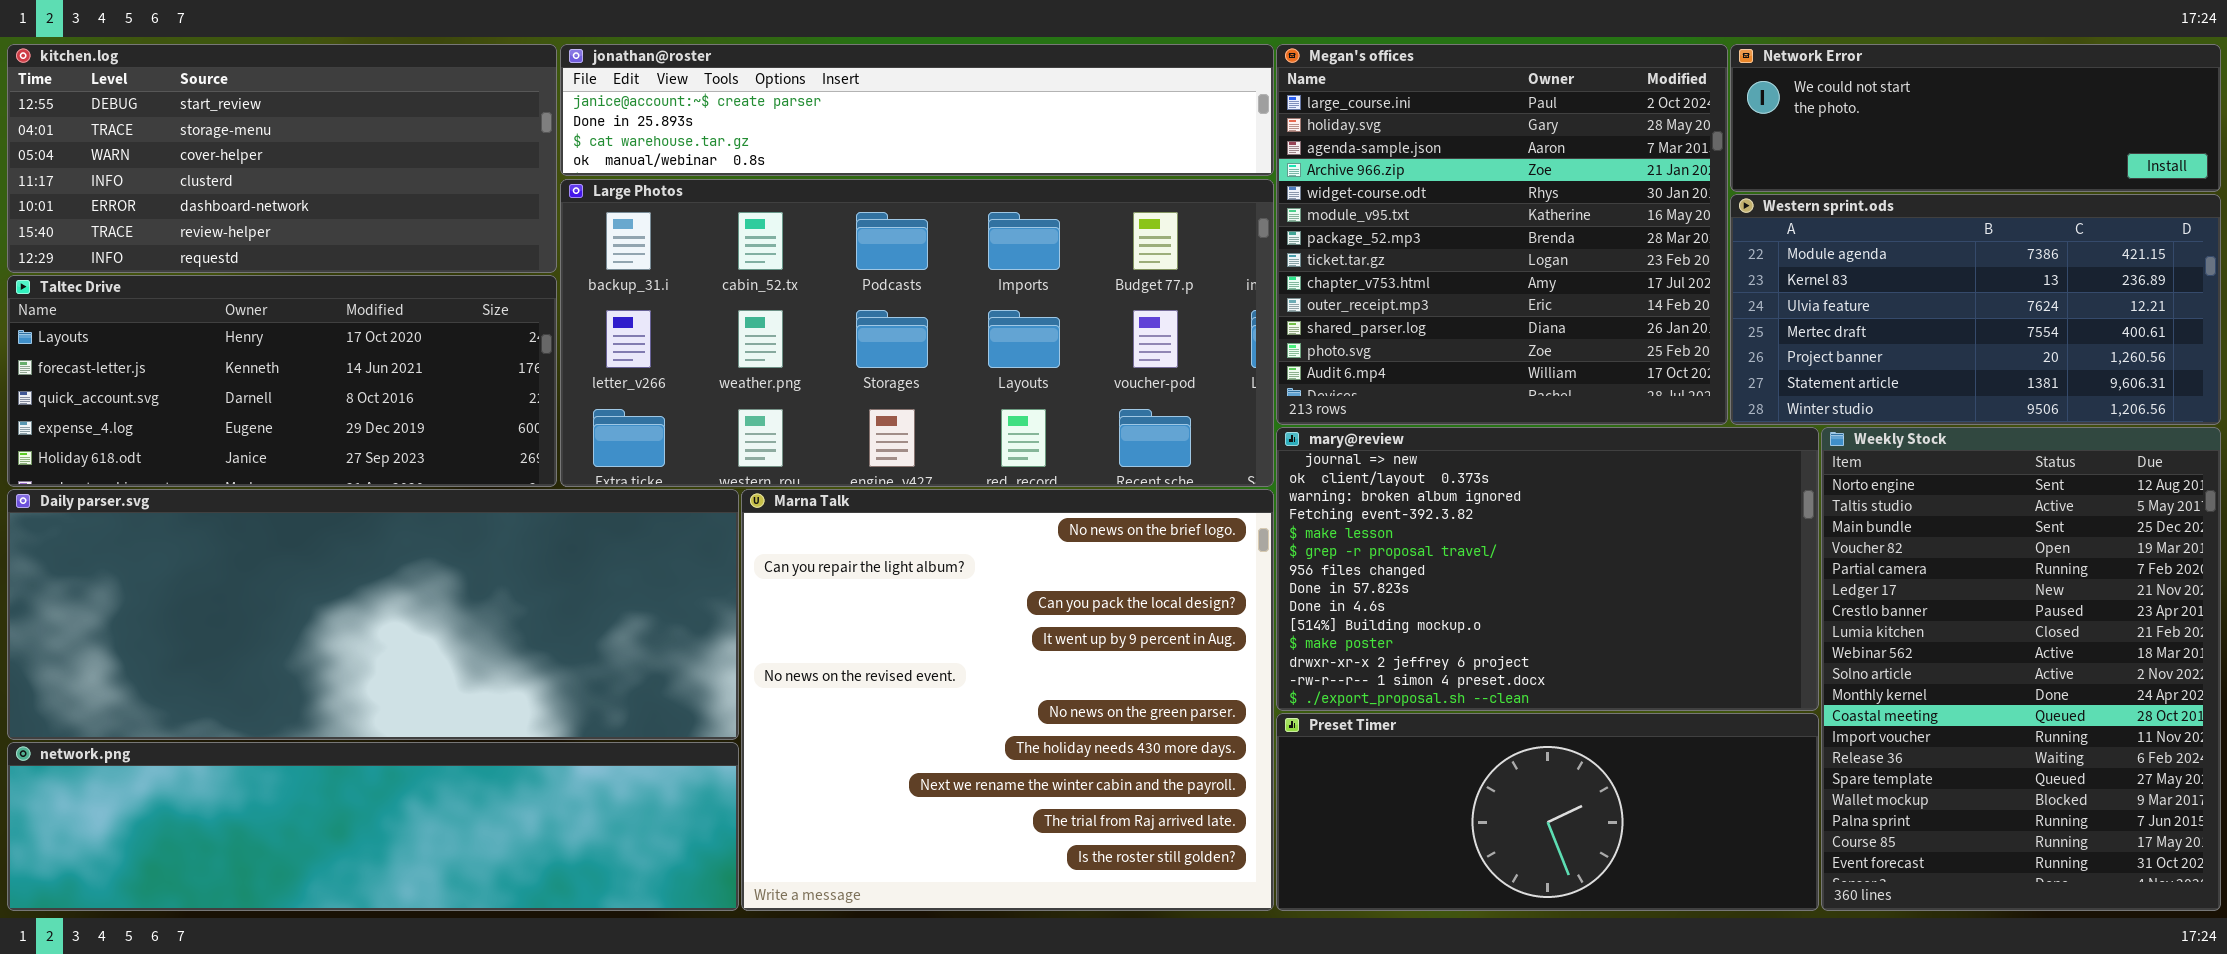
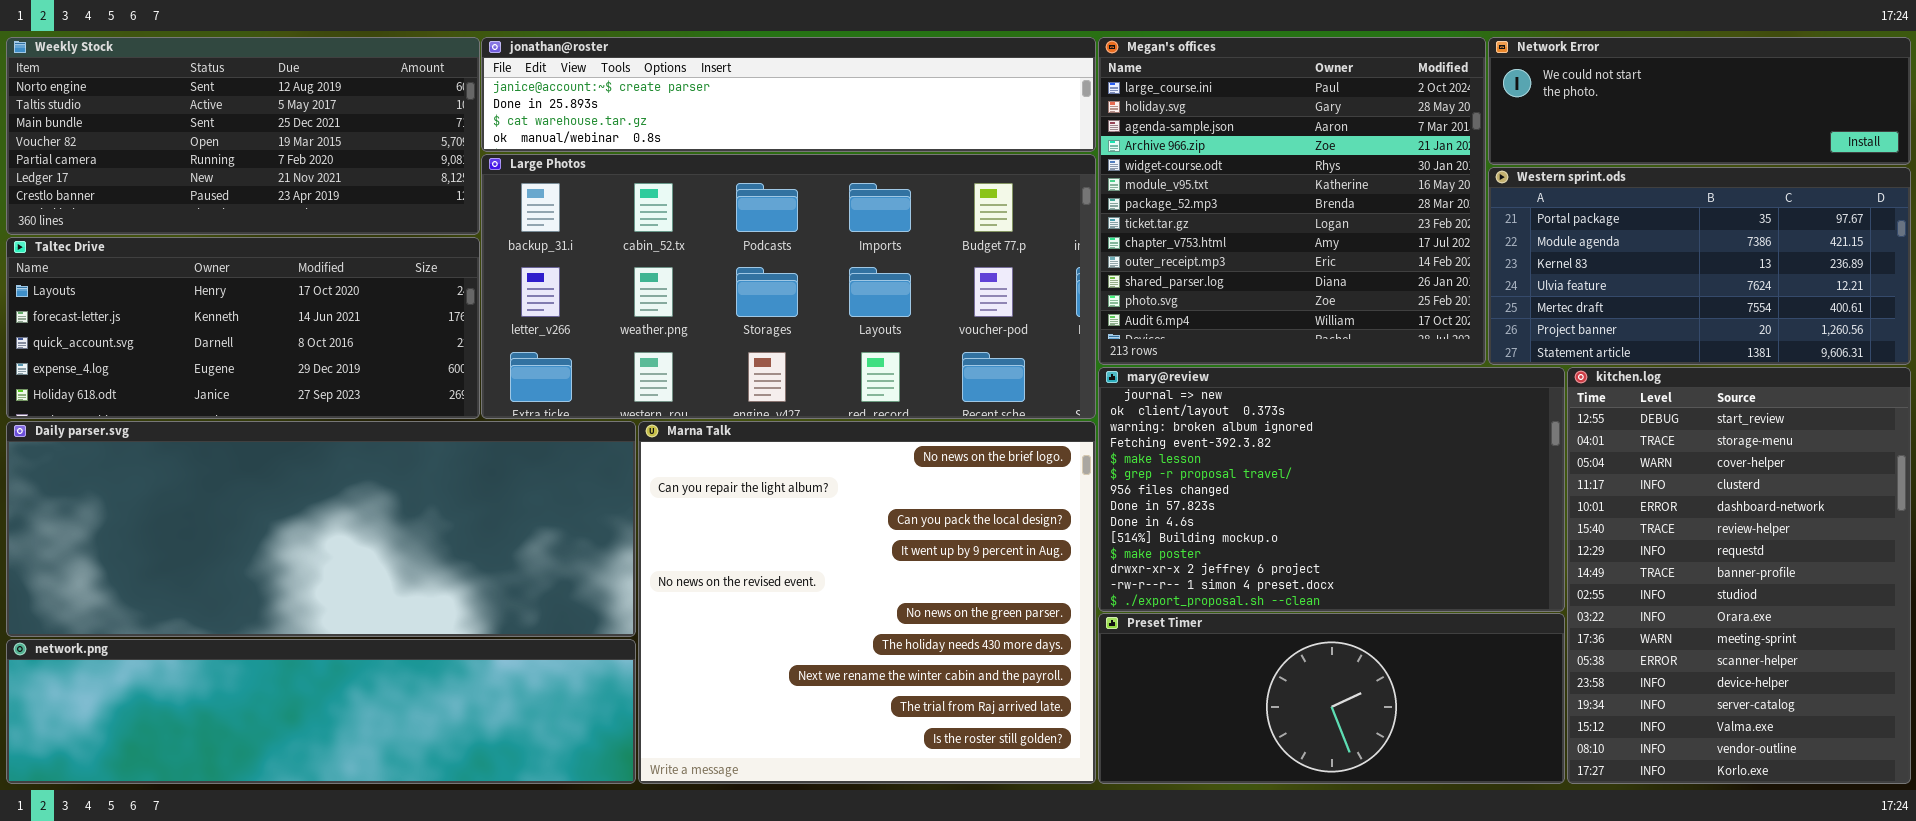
kitchen.log: [7,44,557,273] -> [1567,367,1911,784], moved, resized
Western sprint.ods: [1730,194,2221,425] -> [1488,167,1911,365], scrolled up 1 row
Weekly Stock: [1821,427,2221,911] -> [6,37,480,235], moved, resized

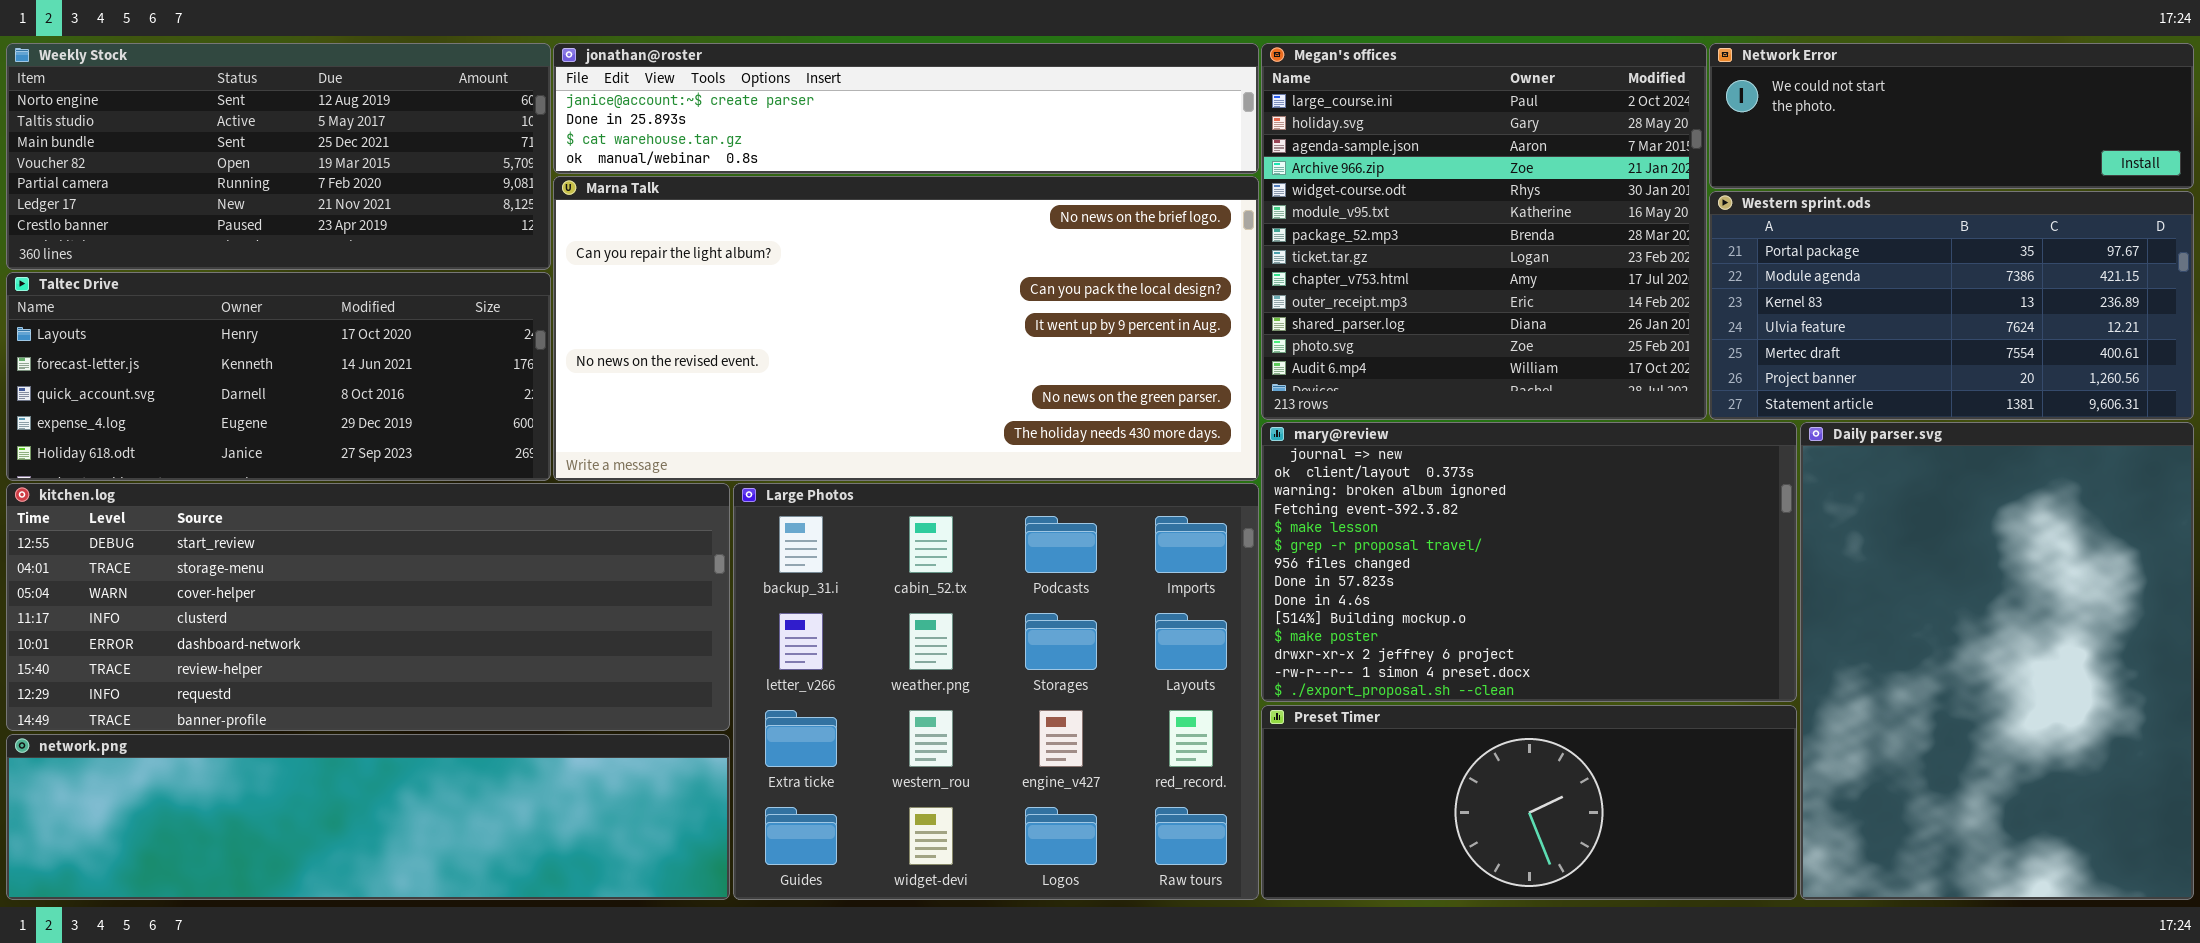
Large Photos: [481,154,1096,419] -> [733,483,1259,900], moved, resized
kitchen.log: [1567,367,1911,784] -> [6,483,730,731], moved, resized
Daily parser.svg: [6,421,636,637] -> [1800,422,2194,900], moved, resized
Marna Talk: [638,421,1096,784] -> [553,176,1259,481], moved, resized

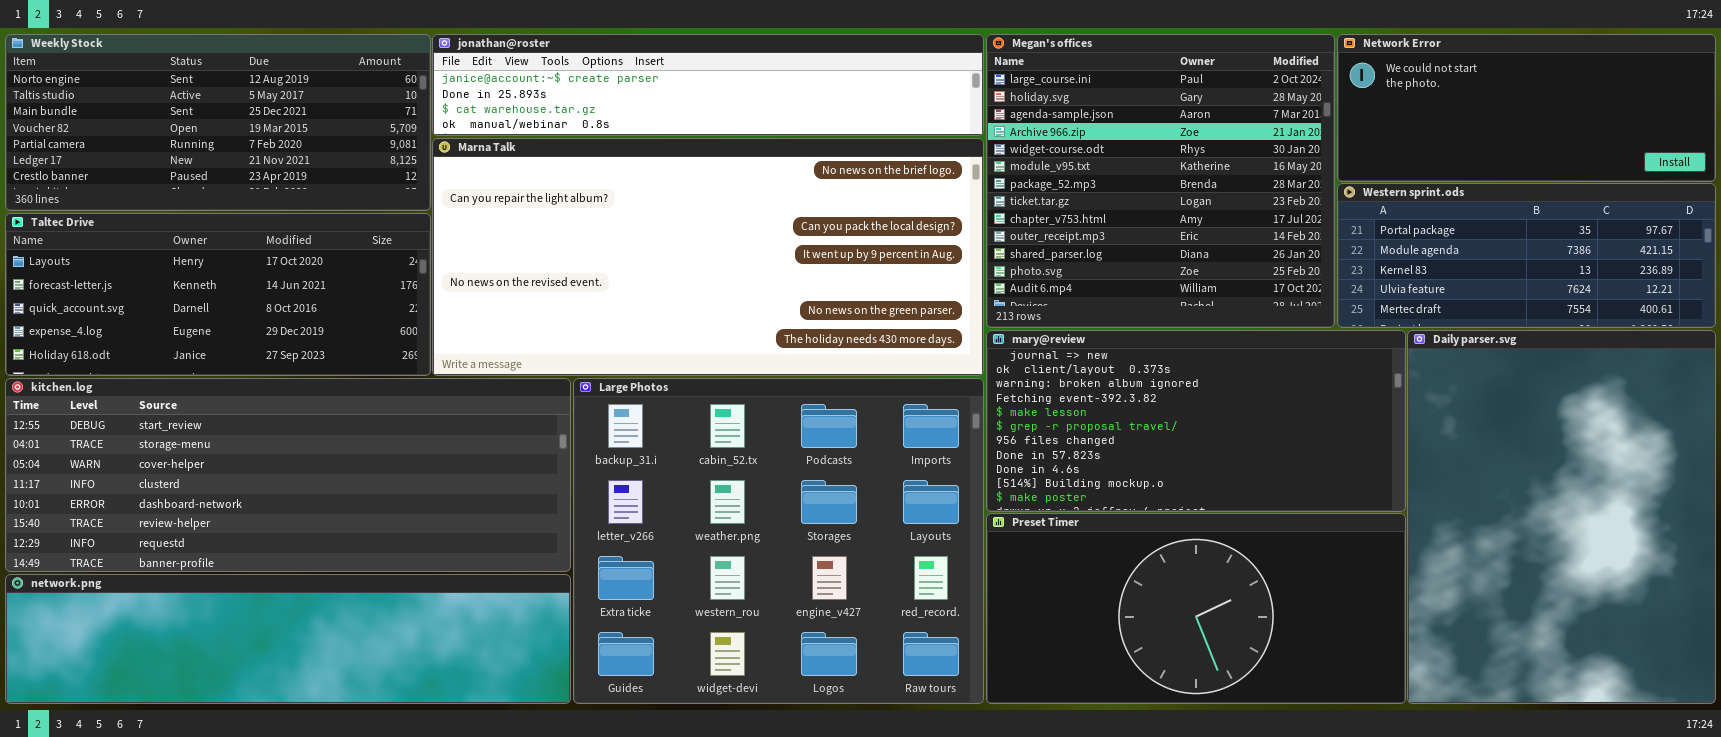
Network Error: [1709,43,2194,189] -> [1337,34,1716,182], resized
Western sprint.ods: [1709,191,2194,420] -> [1337,183,1716,328], resized
mary@review: [1261,422,1797,702] -> [986,330,1406,512], resized
Preset Timer: [1261,705,1797,900] -> [986,513,1406,704], resized

